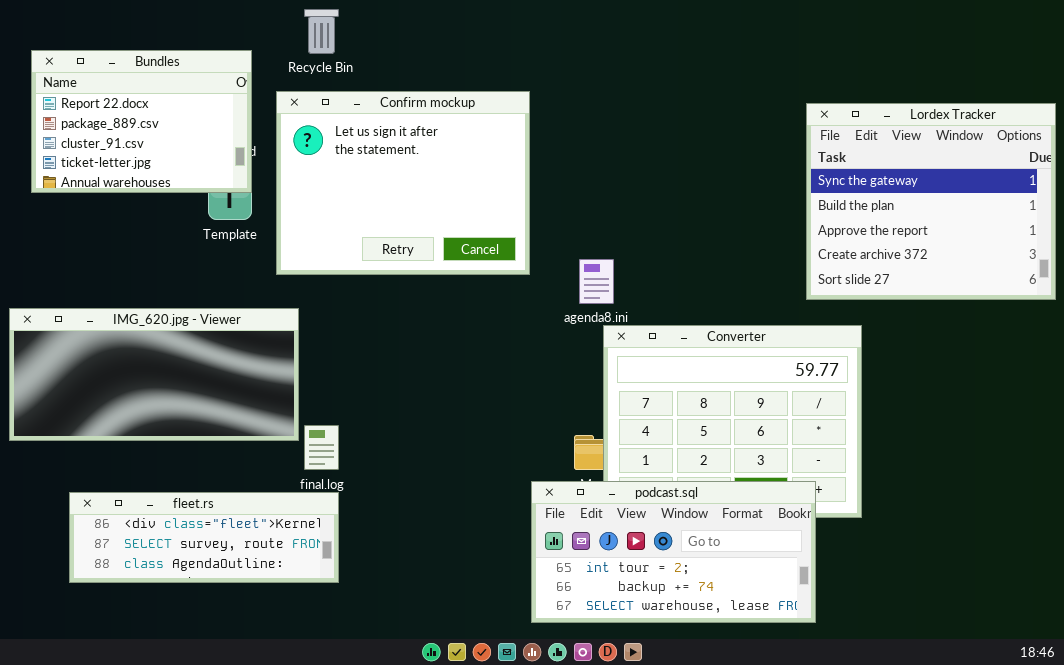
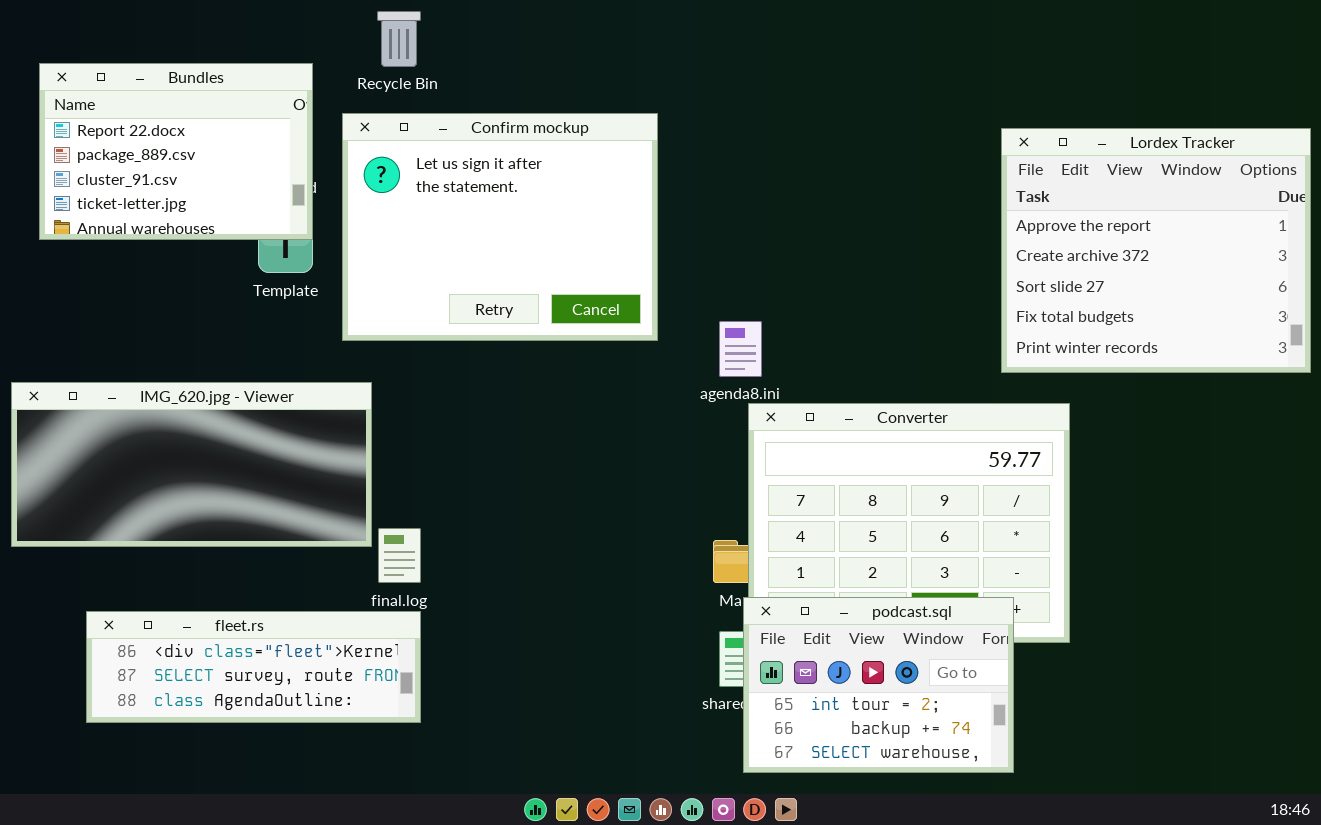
Lordex Tracker: [806,103,1056,300] -> [1001,128,1311,373], scrolled down 2 rows
podcast.sql: [531,481,816,623] -> [743,597,1014,773], resized

